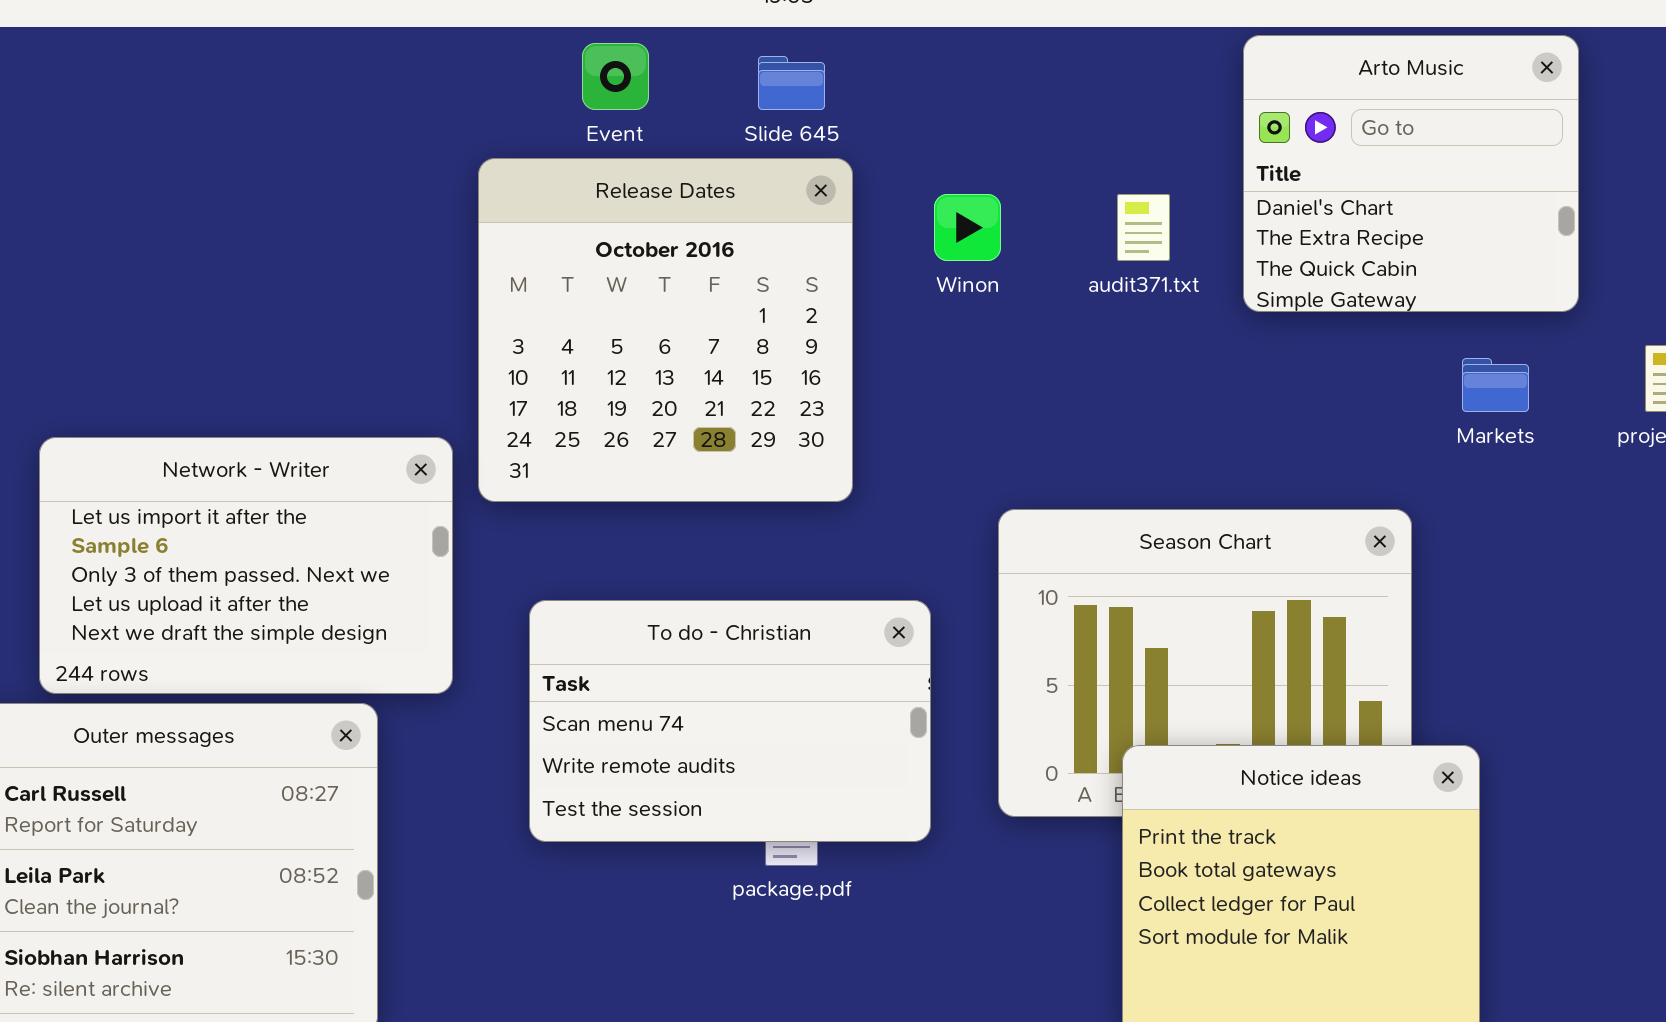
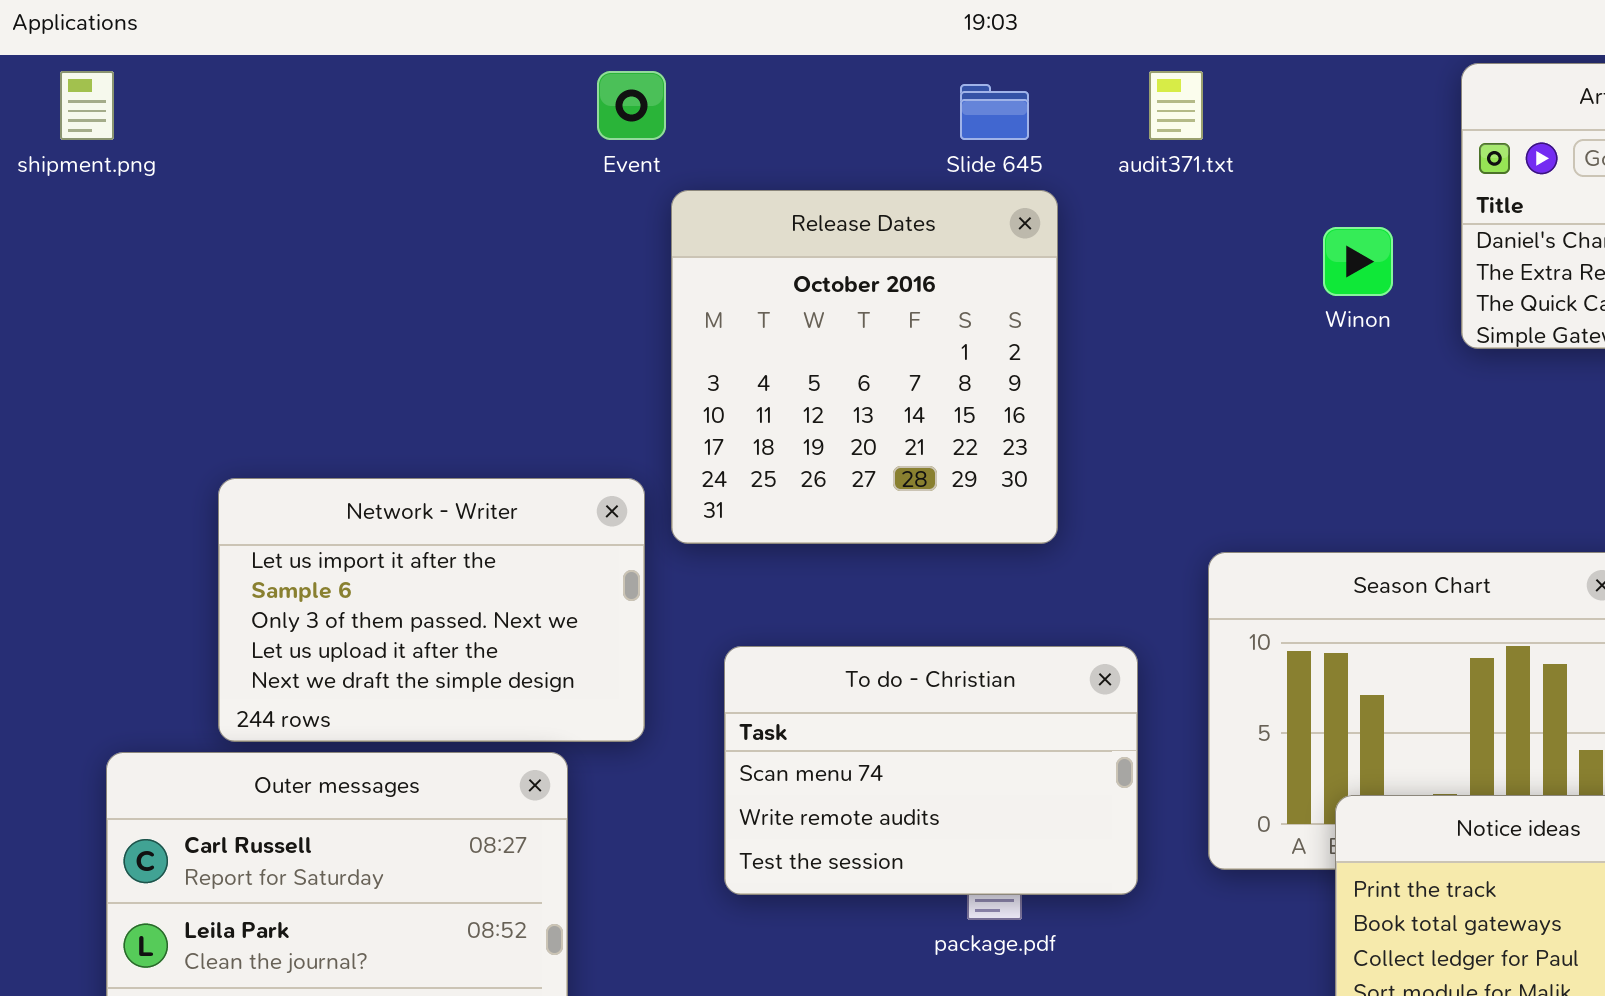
Event: [582,43,649,110] -> [597,71,666,140], moved
Winon: [934,194,1001,261] -> [1323,227,1393,296], moved
audit371.txt: [1117,194,1170,261] -> [1149,71,1203,140], moved

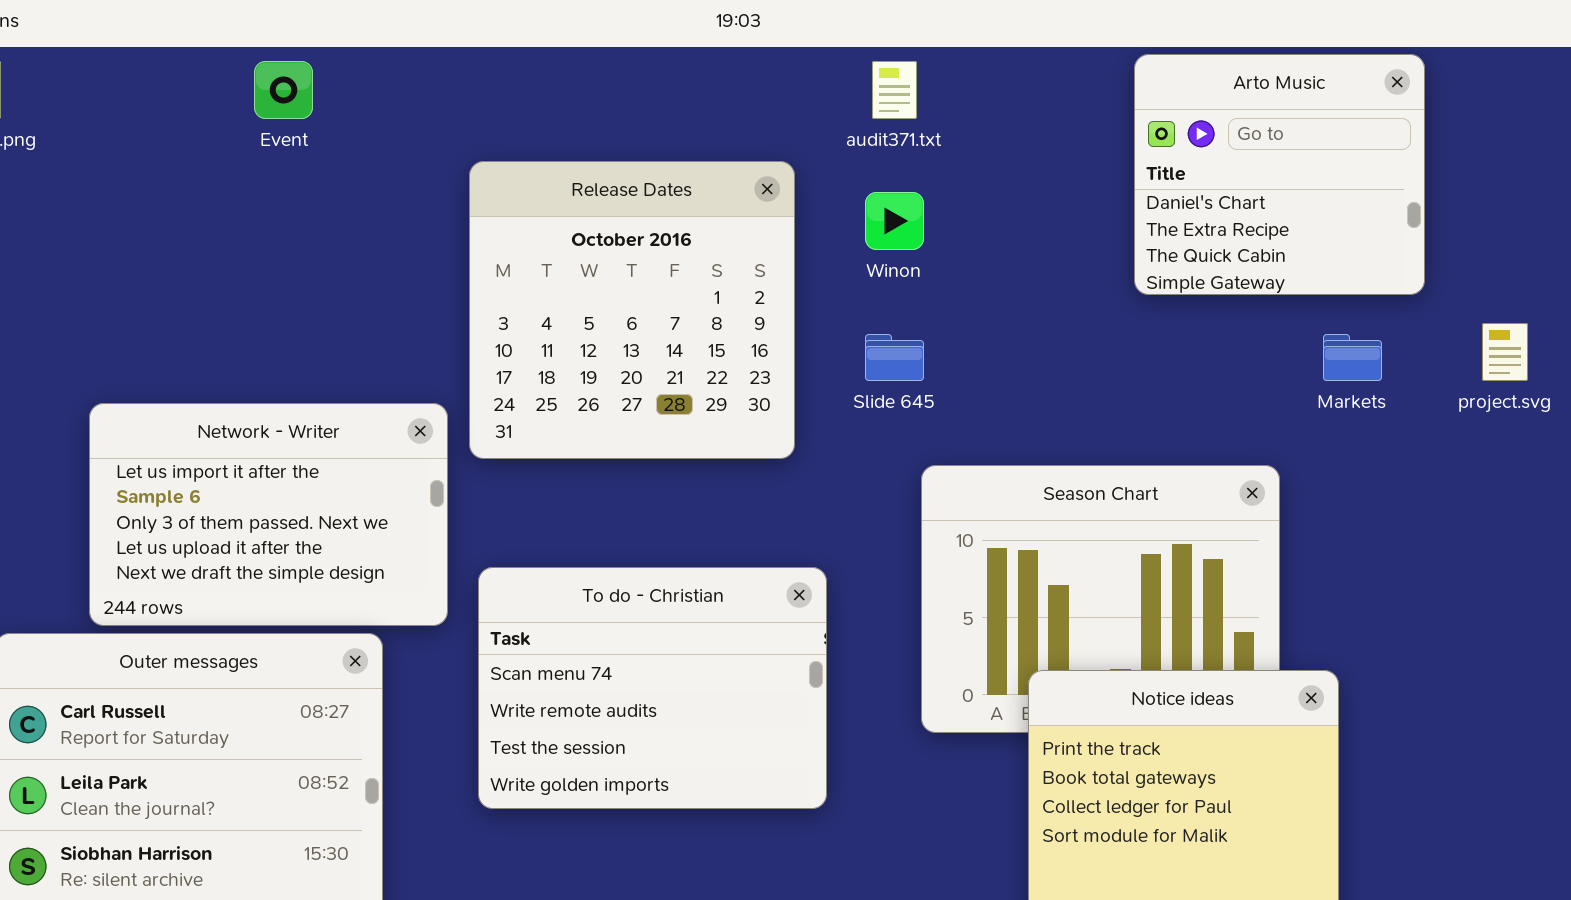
Event: [597,71,666,140] -> [254,61,313,119], moved
Slide 645: [960,84,1029,140] -> [865,334,924,381], moved
Winon: [1323,227,1393,296] -> [865,192,924,250], moved
To do - Christian: [724,646,1138,895] -> [478,567,827,809], moved, resized

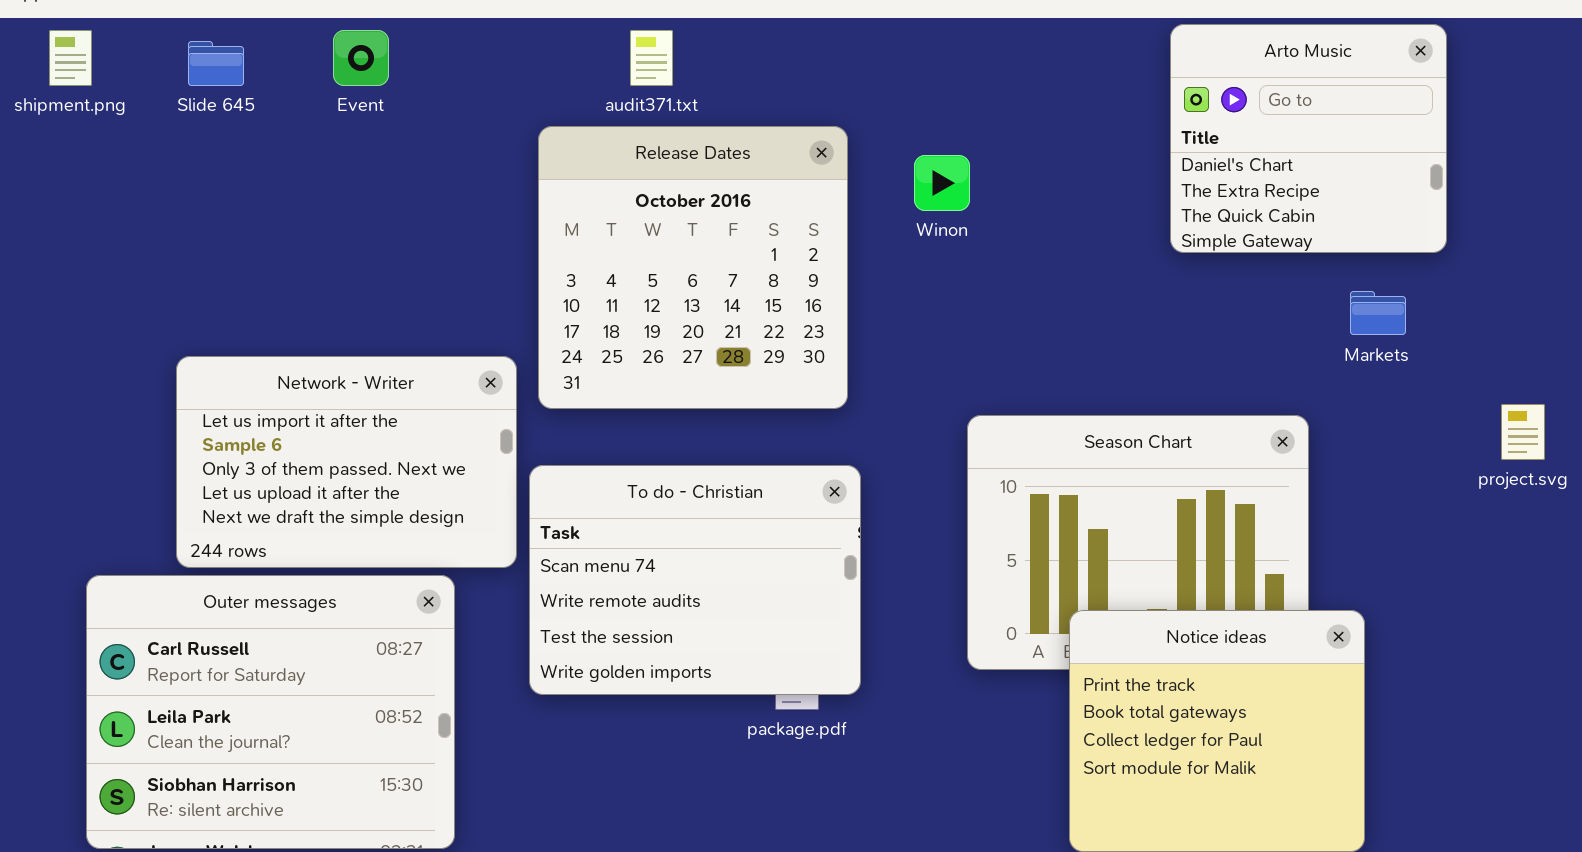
audit371.txt: [872,61,917,119] -> [630,30,673,86], moved
project.svg: [1482,323,1528,381] -> [1501,404,1545,460], moved
Slide 645: [865,334,924,381] -> [188,41,244,86], moved
To do - Christian: [478,567,827,809] -> [529,465,861,695], moved

